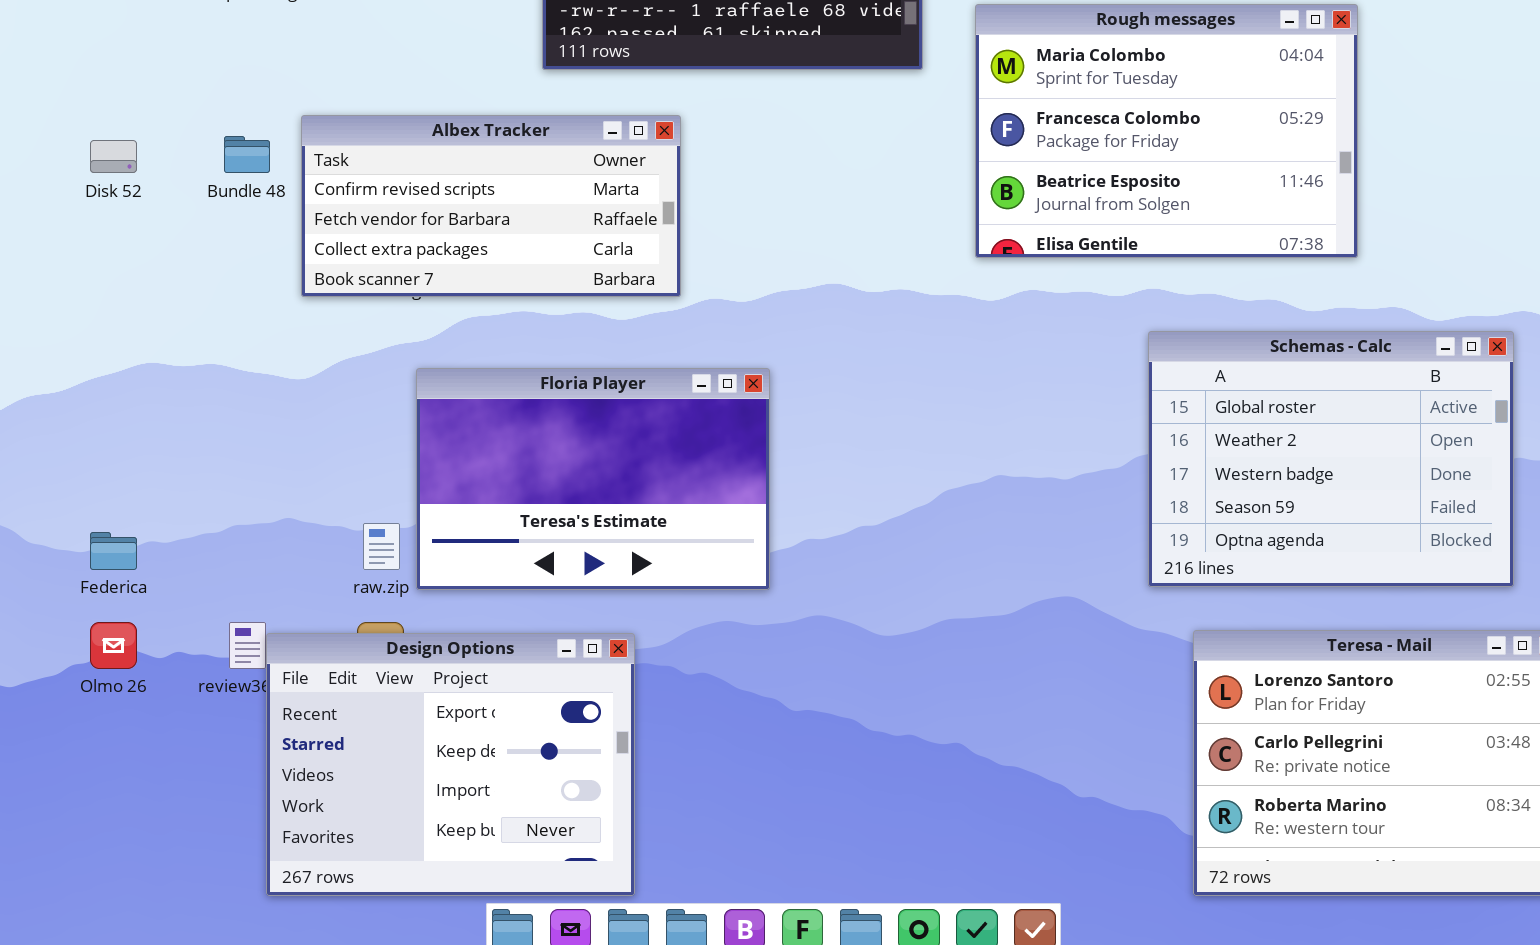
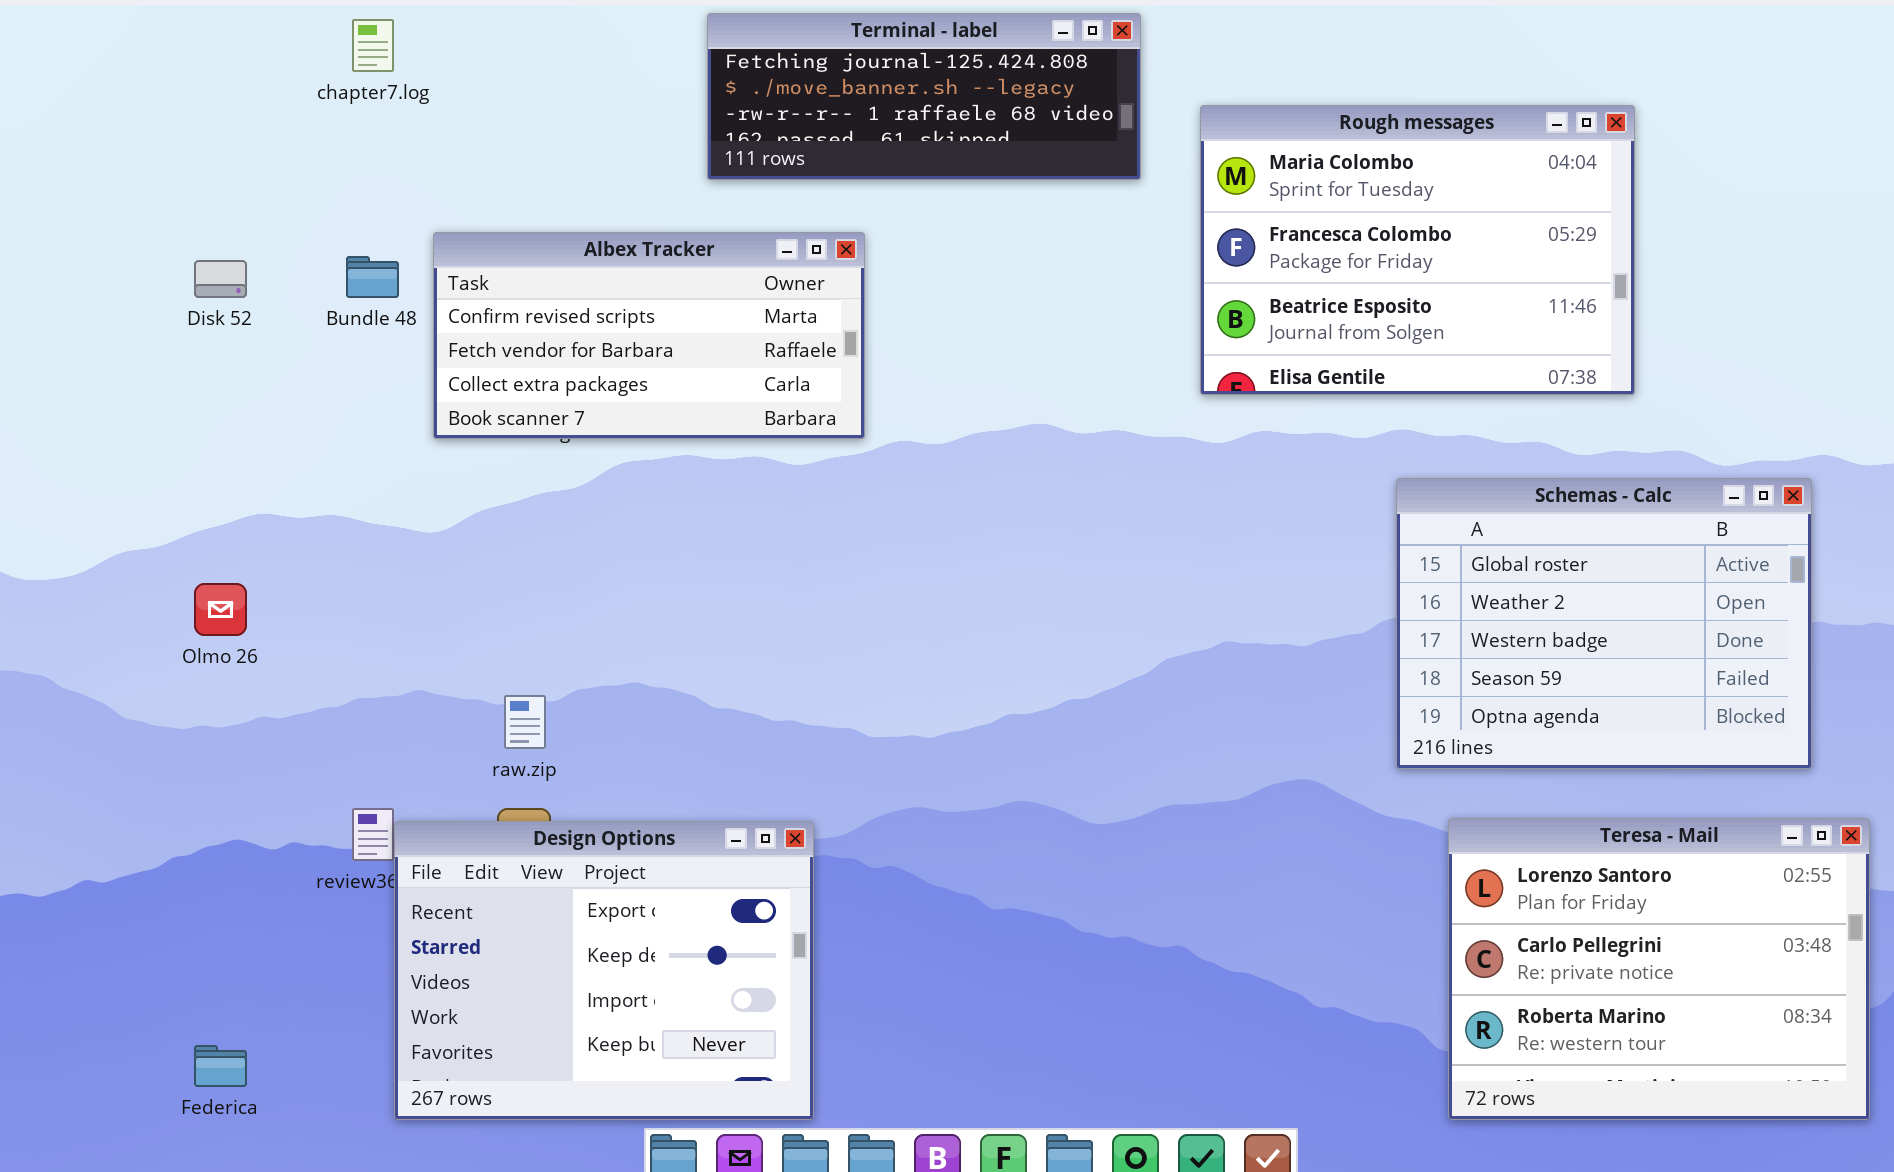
Floria Player: [416,368,770,590] -> none, closed
Federica: [90,532,137,570] -> [194,1045,247,1087], moved
Olmo 26: [90,622,137,669] -> [194,583,247,636], moved

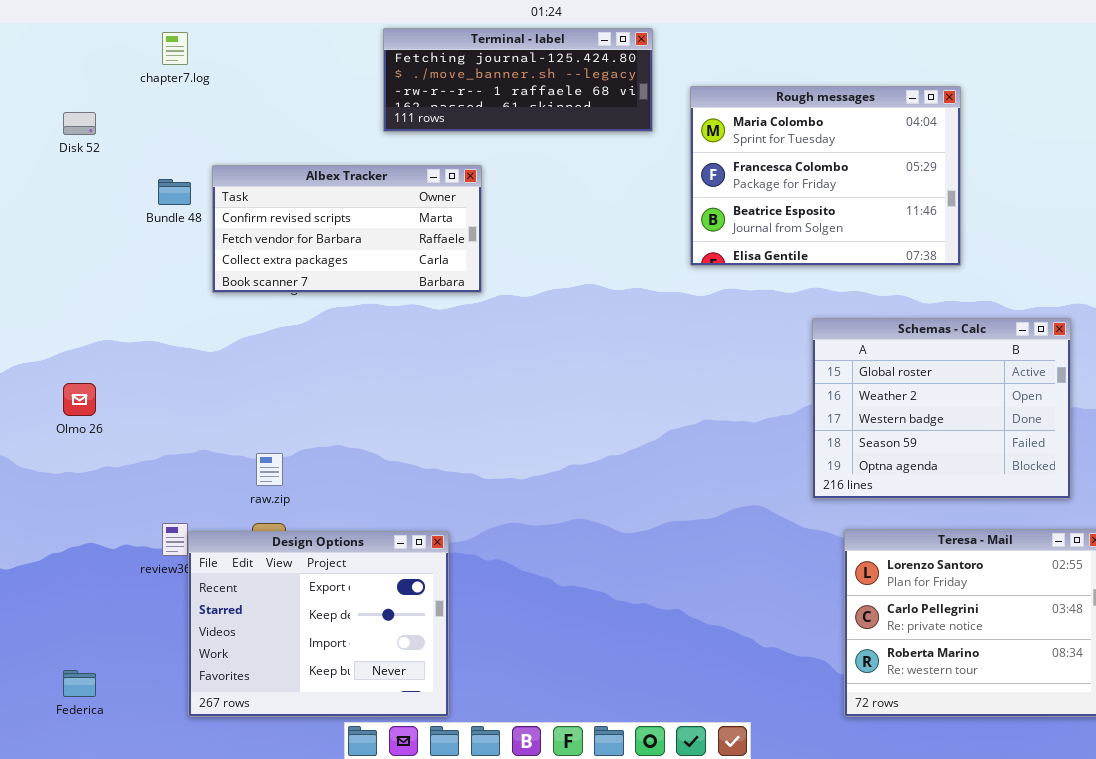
Disk 52: [194,260,247,298] -> [63,112,96,135], moved

